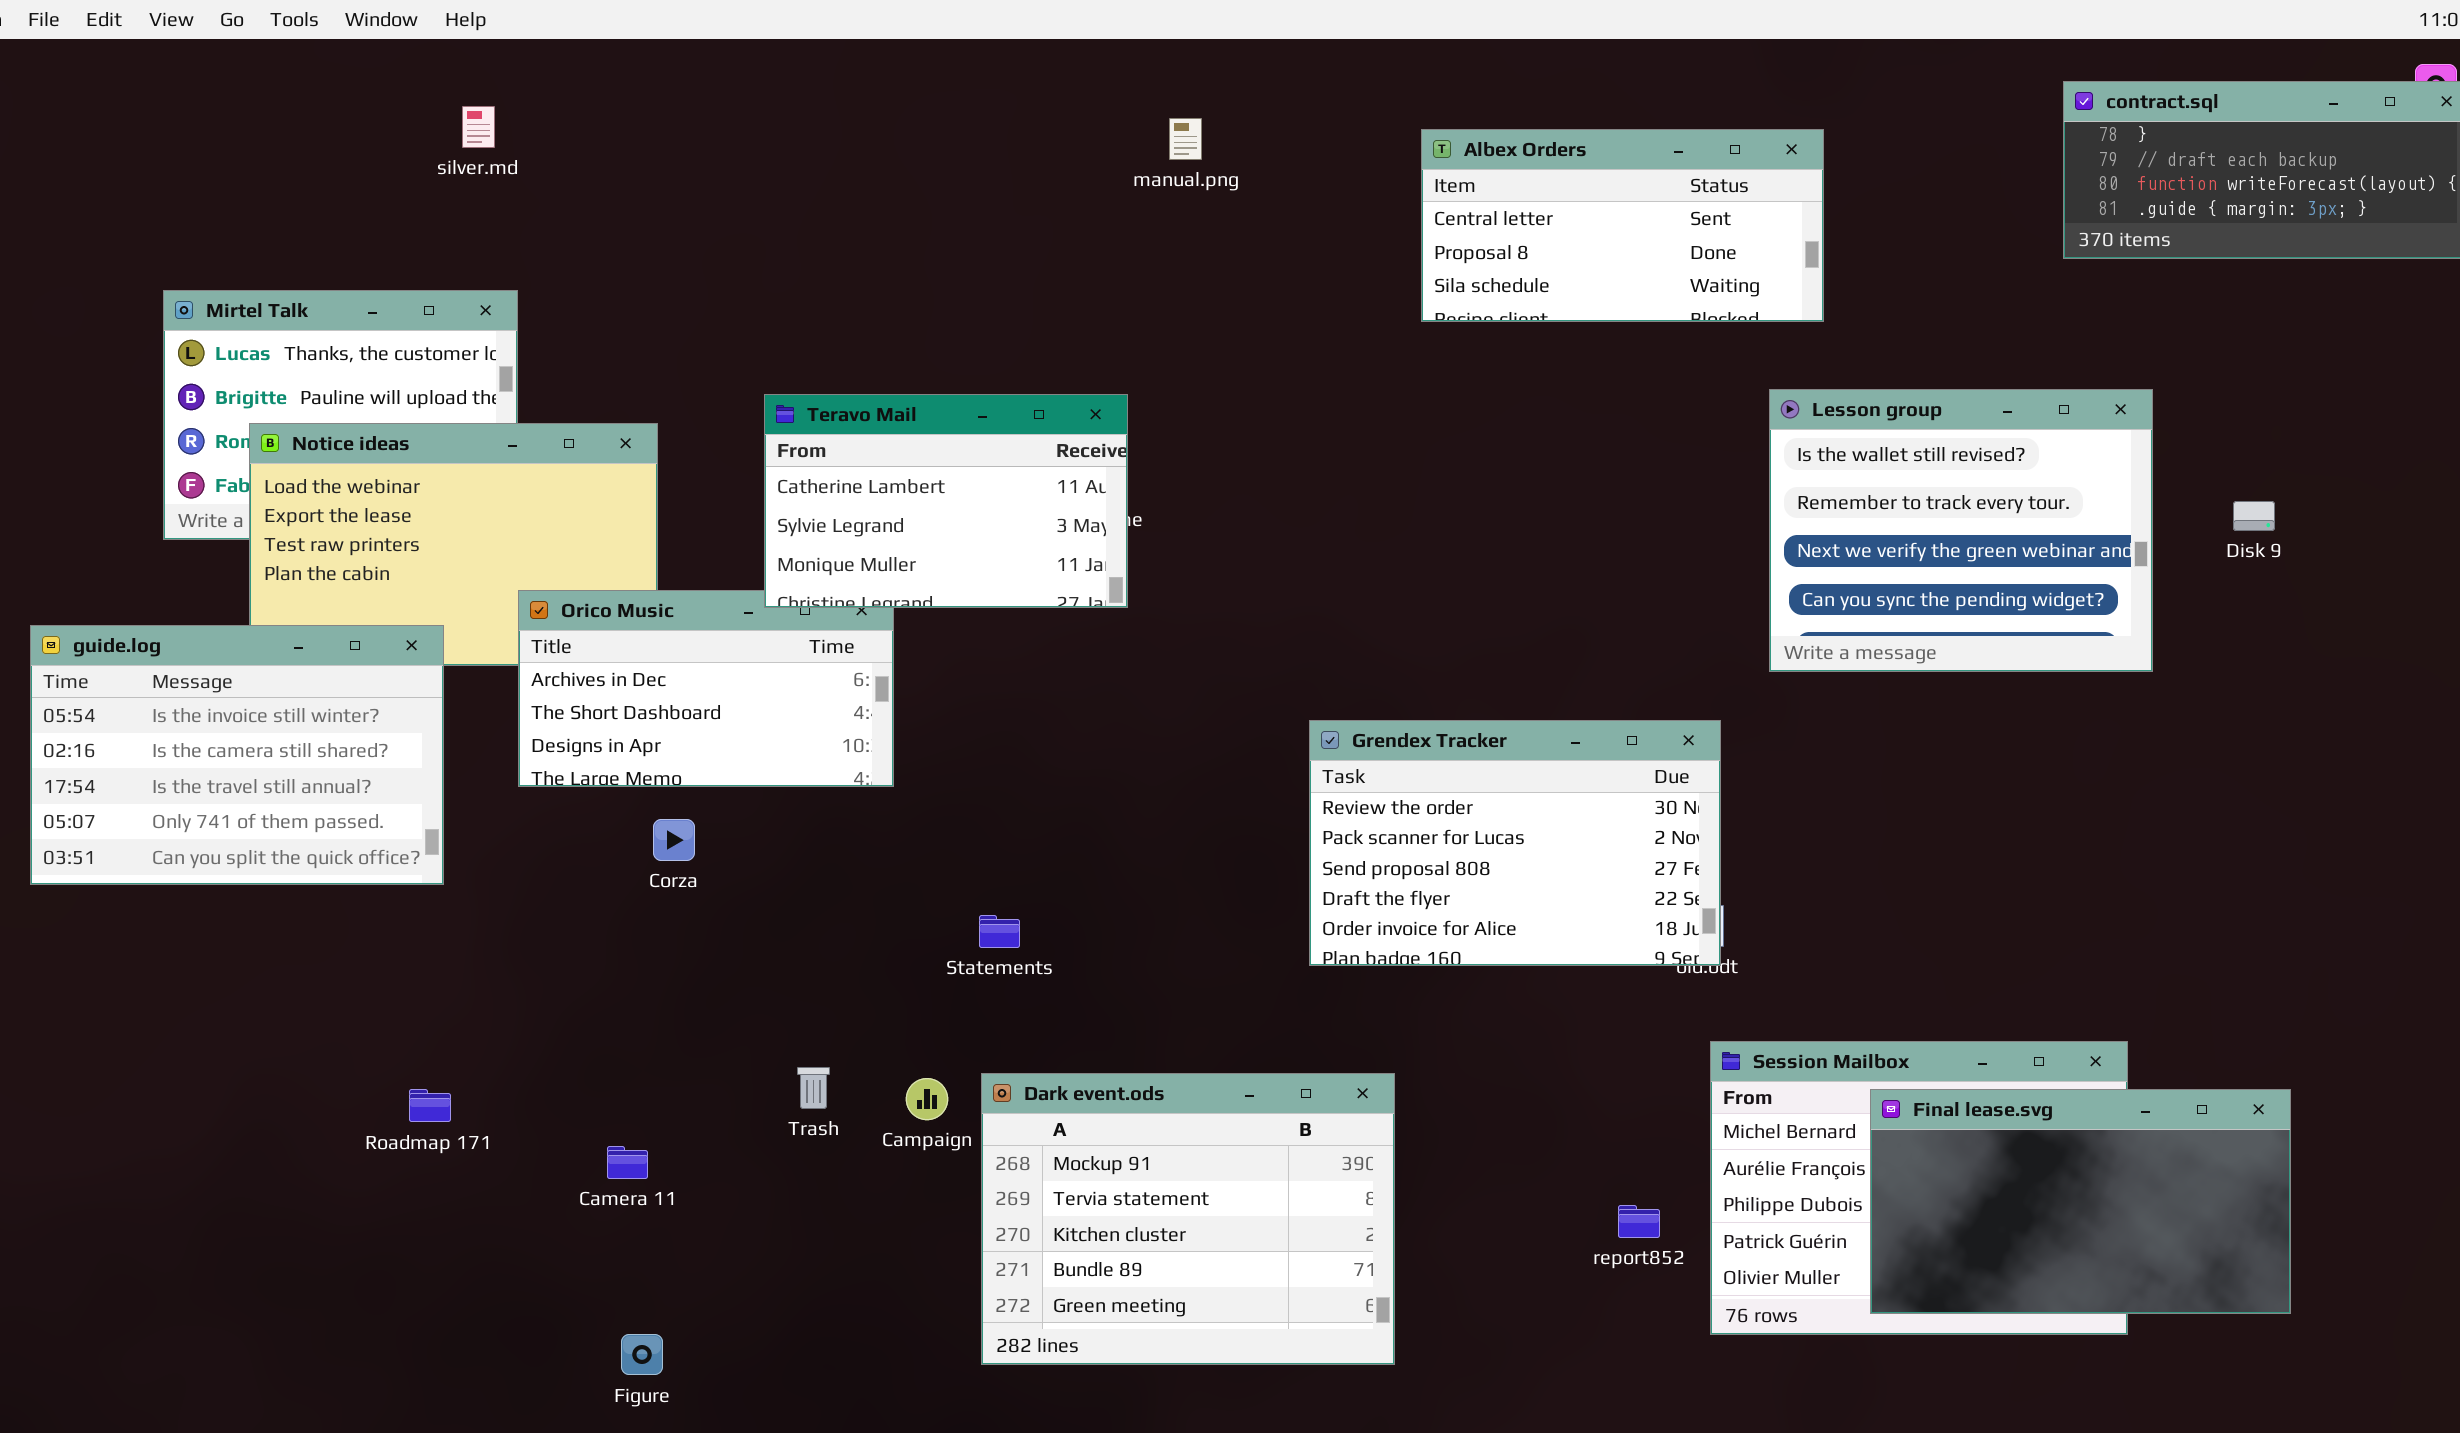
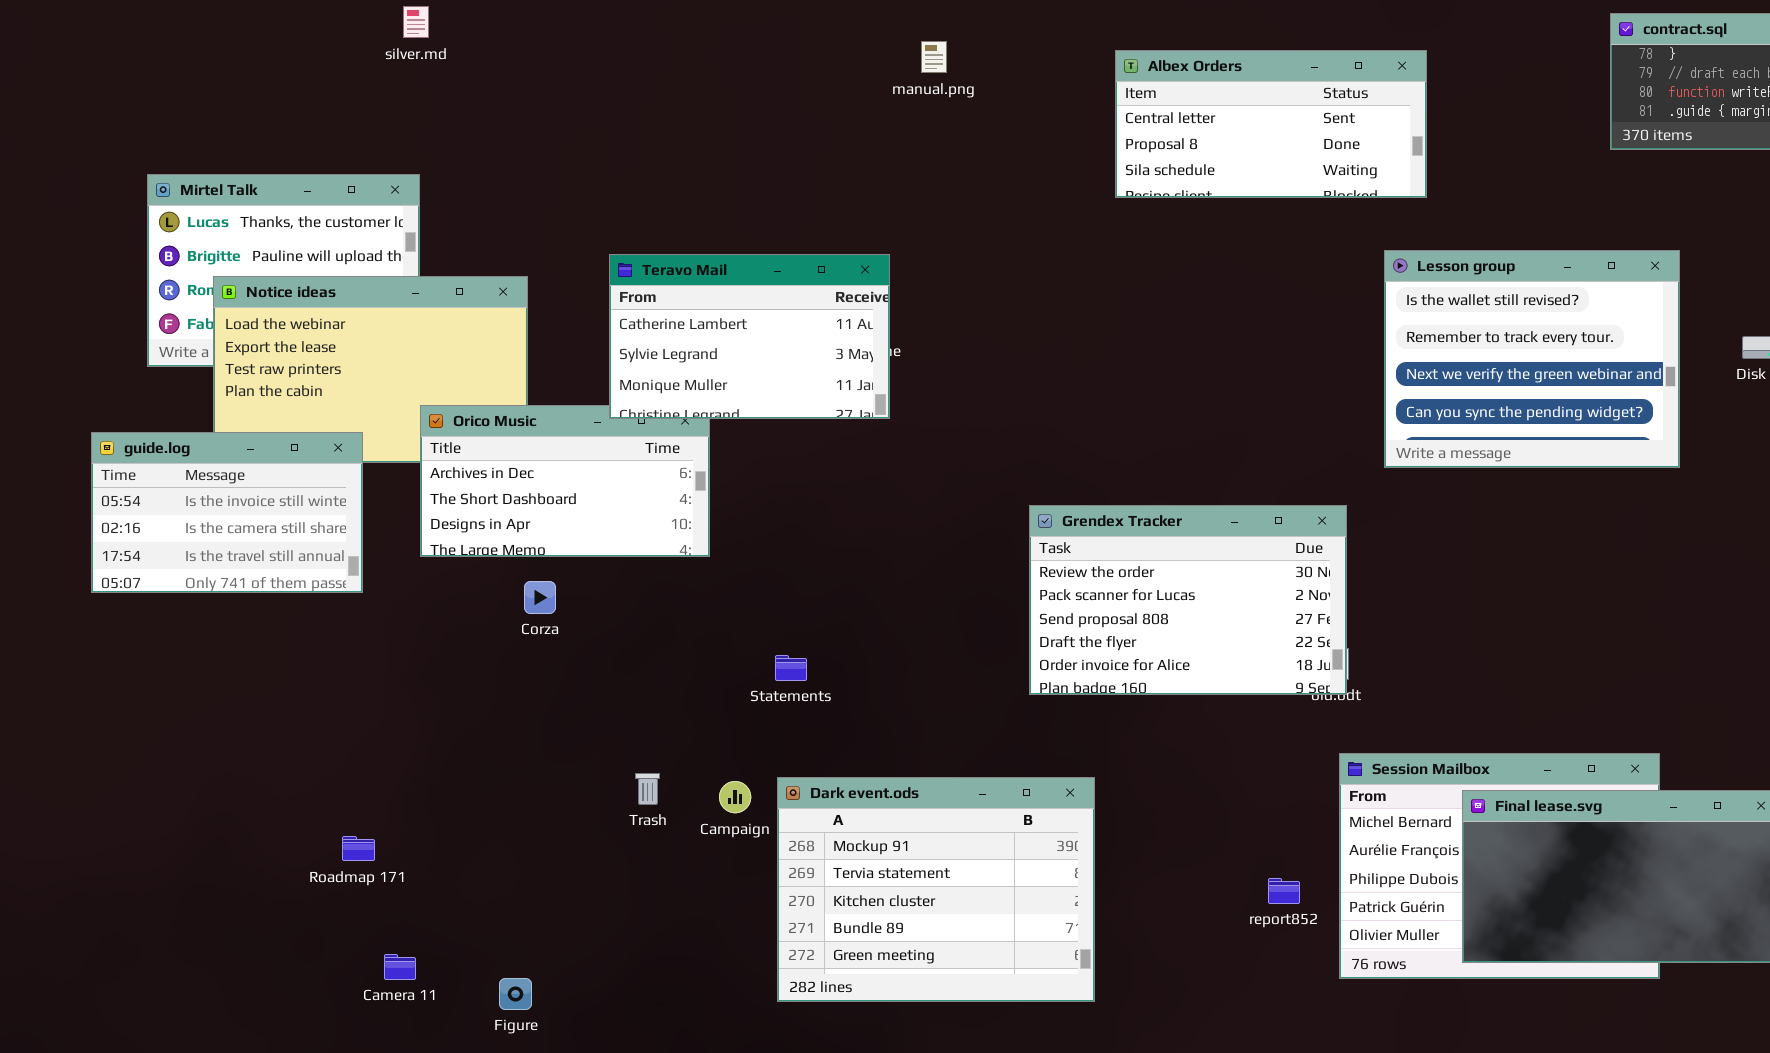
silver.md: [462,106,495,148] -> [403,6,429,38], moved
guide.log: [30,625,444,885] -> [91,432,363,593], resized
Roadmap 171: [409,1089,451,1122] -> [342,836,375,861], moved
Camera 11: [607,1146,648,1179] -> [384,954,416,980], moved

